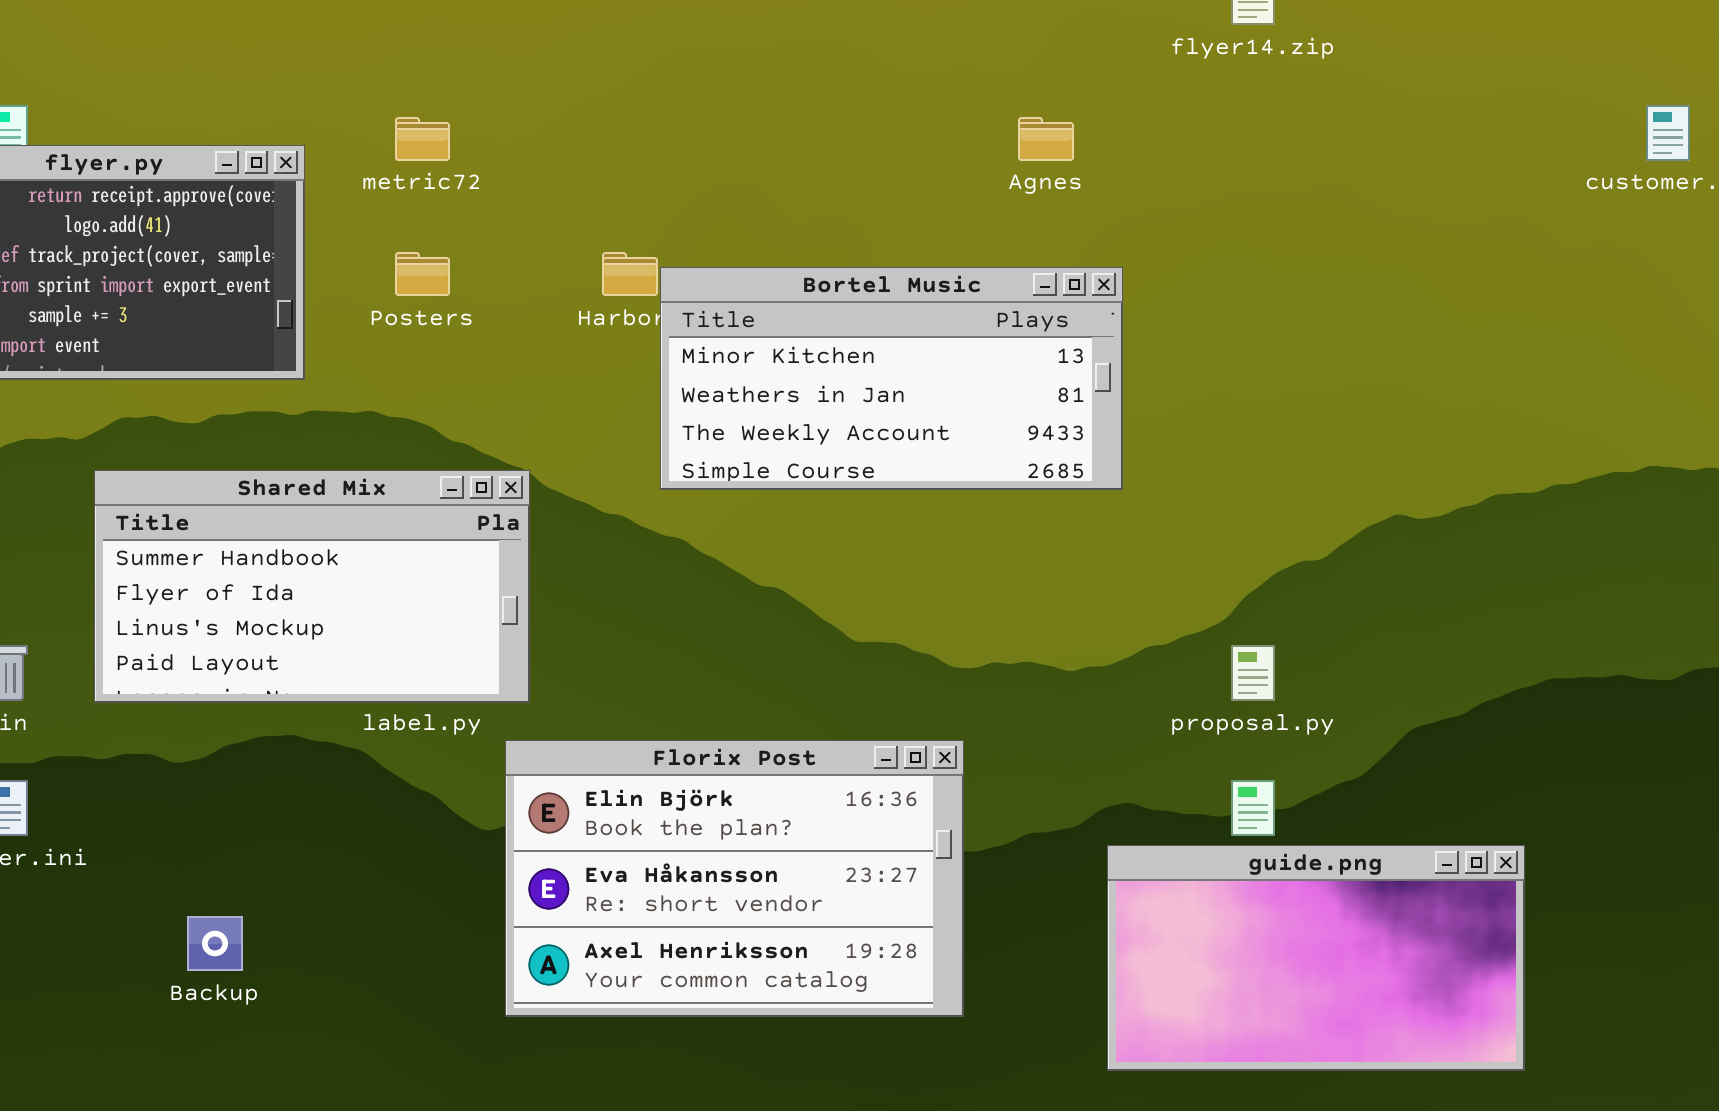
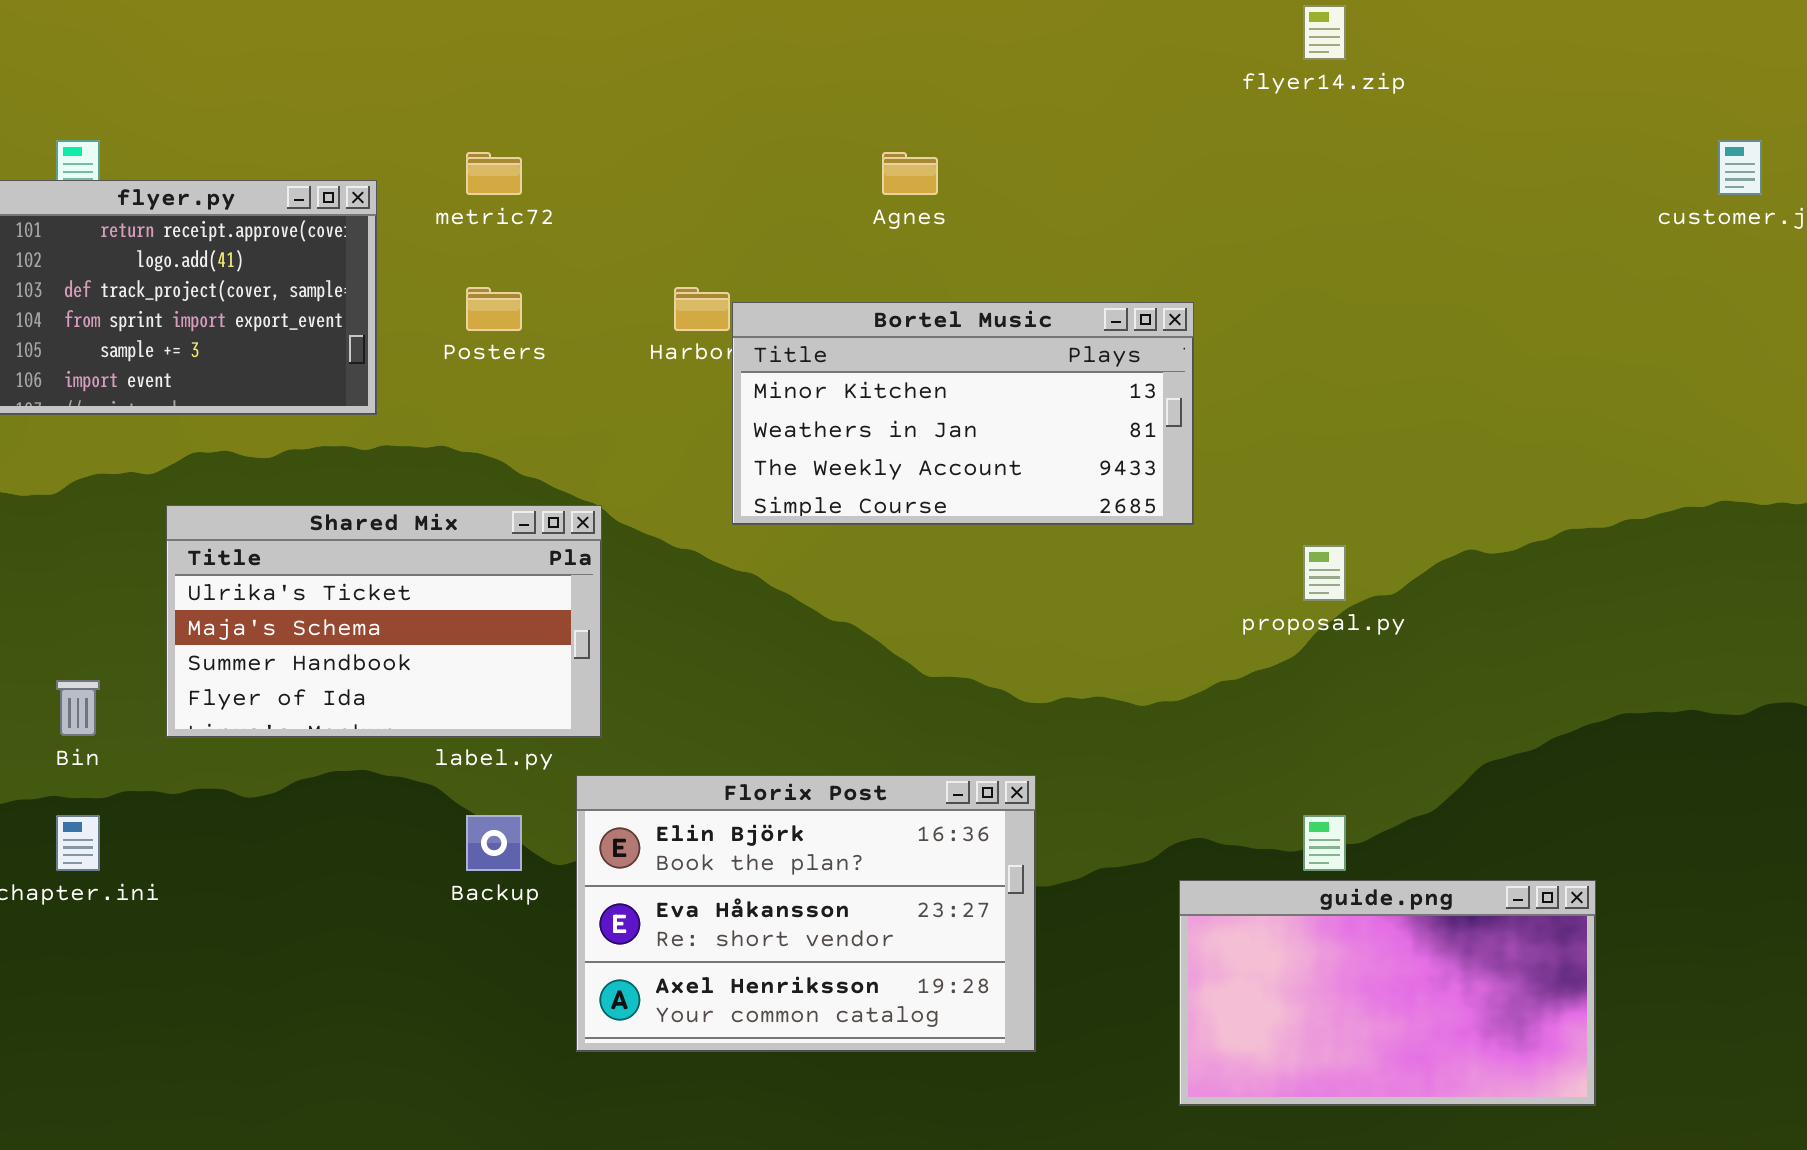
Agnes: [1018,117,1074,161] -> [882,152,938,195], moved
Shared Mix: [94,470,530,703] -> [166,505,602,738], scrolled up 2 rows
proposal.py: [1231,645,1275,701] -> [1303,545,1346,601], moved
Backup: [187,916,243,971] -> [466,815,522,871], moved

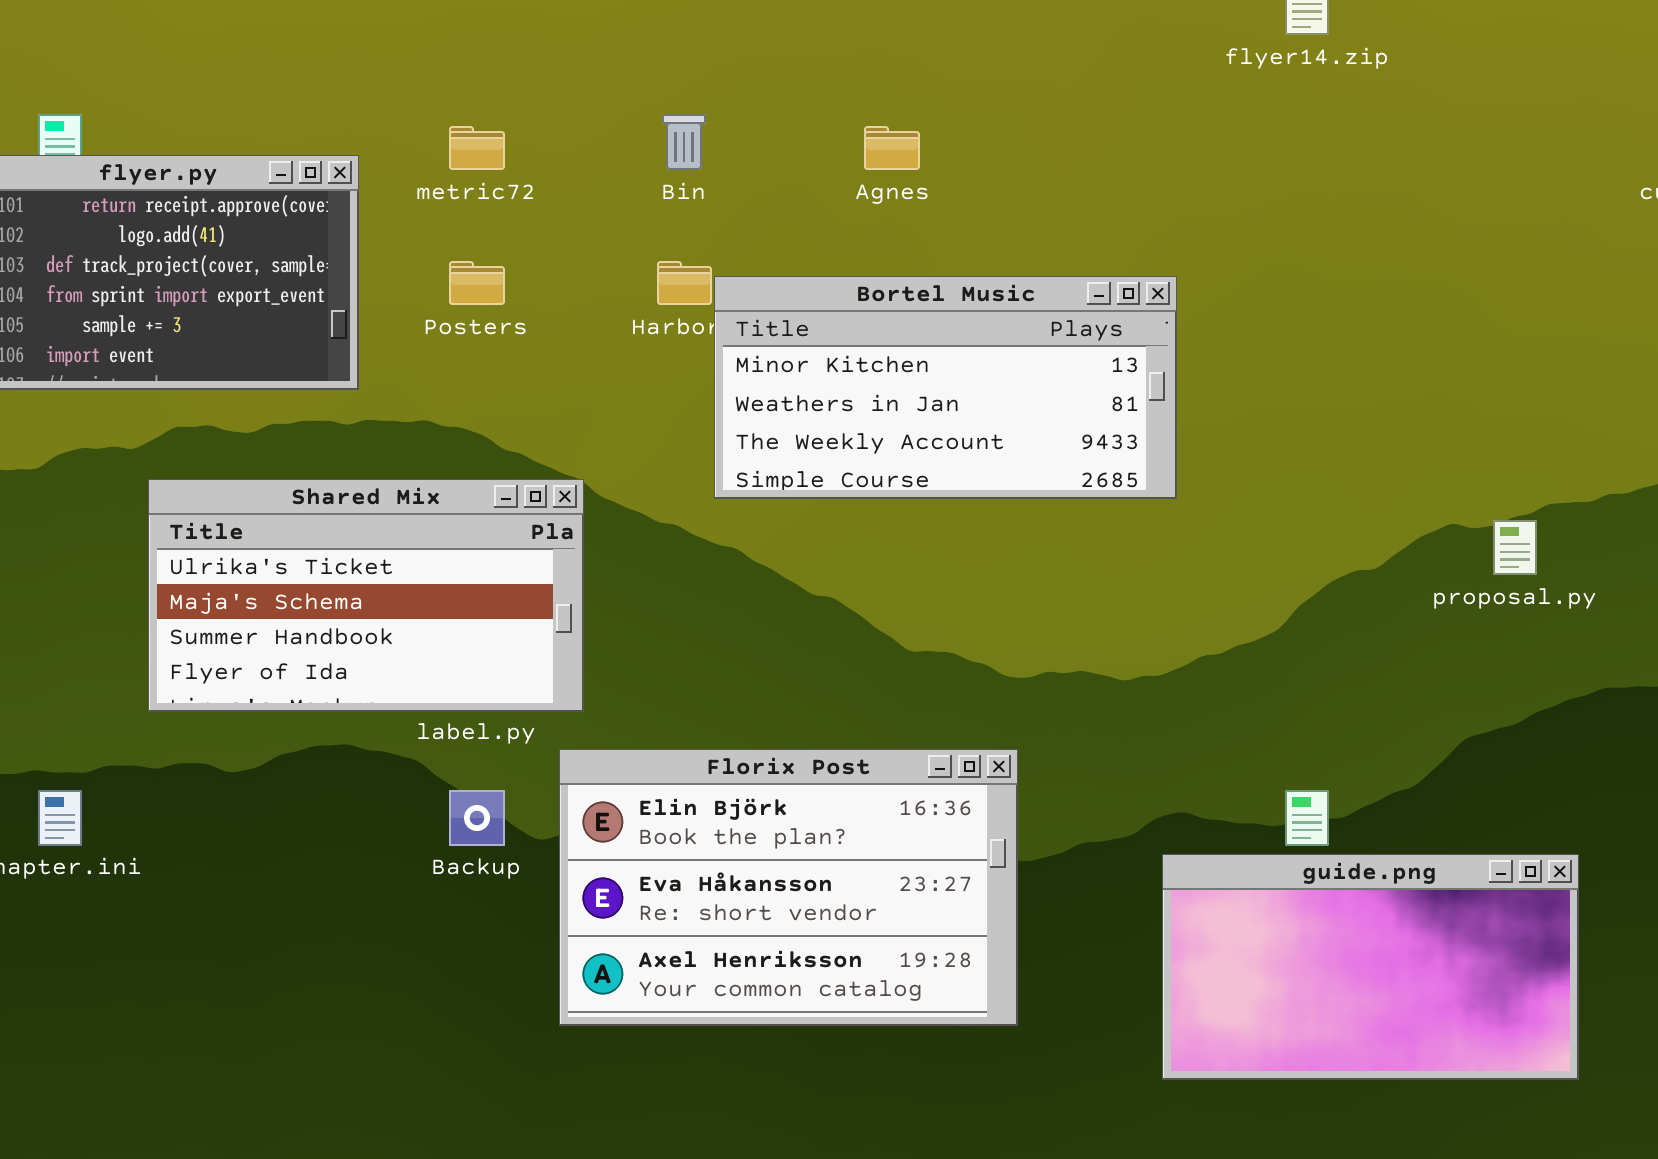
proposal.py: [1303,545,1346,601] -> [1493,520,1537,575], moved
Bin: [56,680,100,736] -> [662,114,706,170], moved

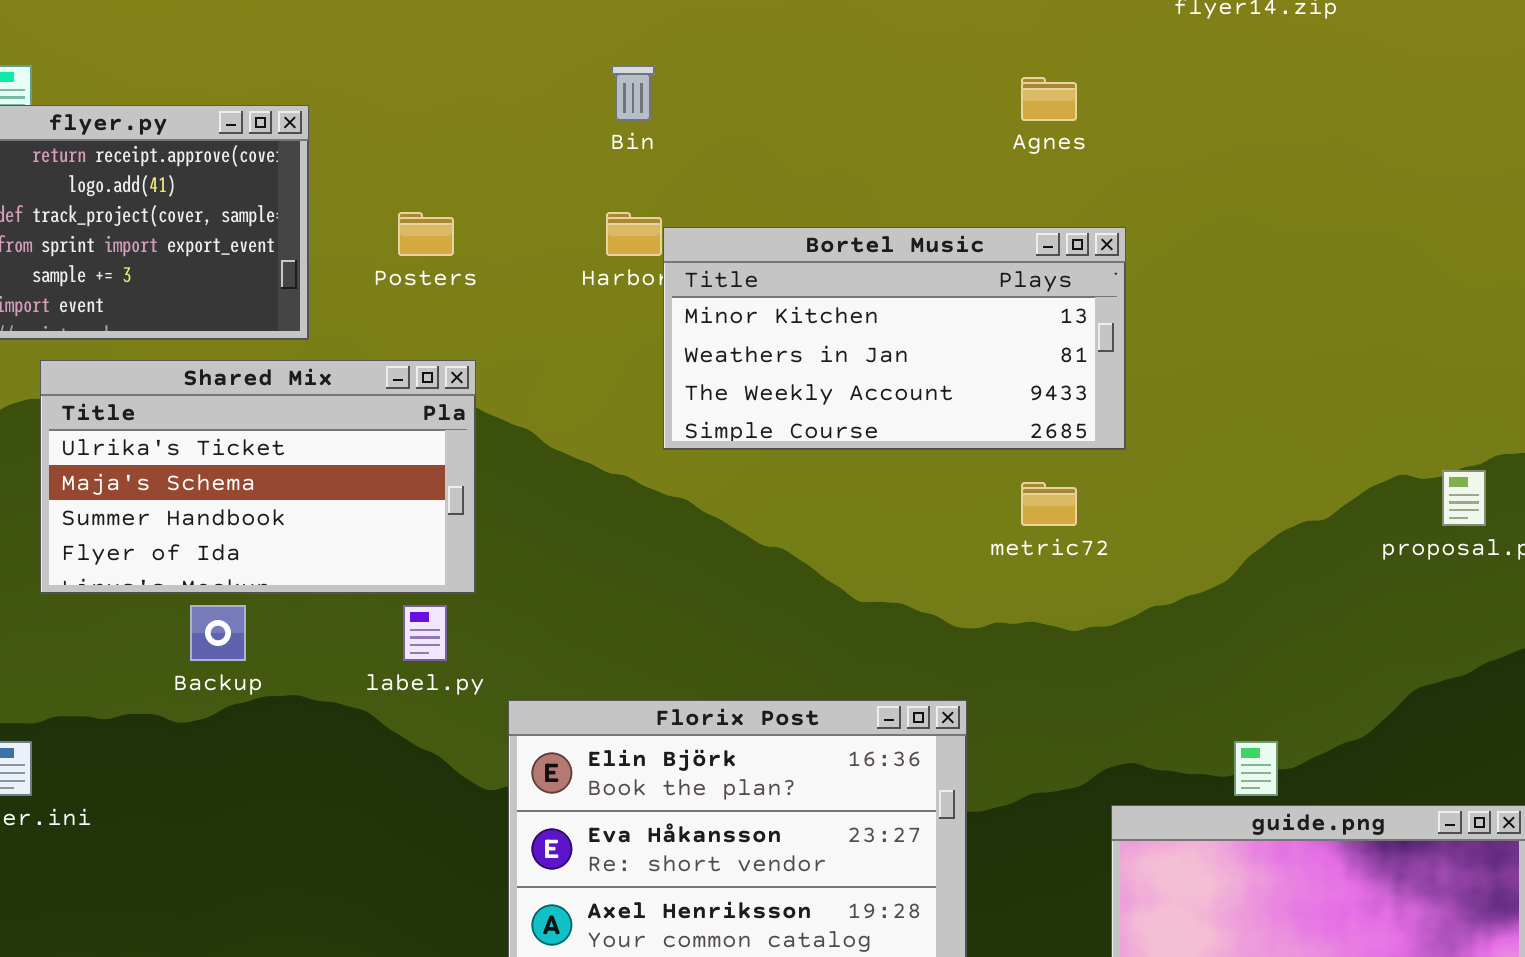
metric72: [449,126,505,170] -> [1021,482,1077,526], moved
Agnes: [864,126,920,170] -> [1021,77,1077,121], moved
Shared Mix: [148,479,584,712] -> [40,360,476,594], moved
Backup: [449,790,505,846] -> [190,605,246,661], moved

